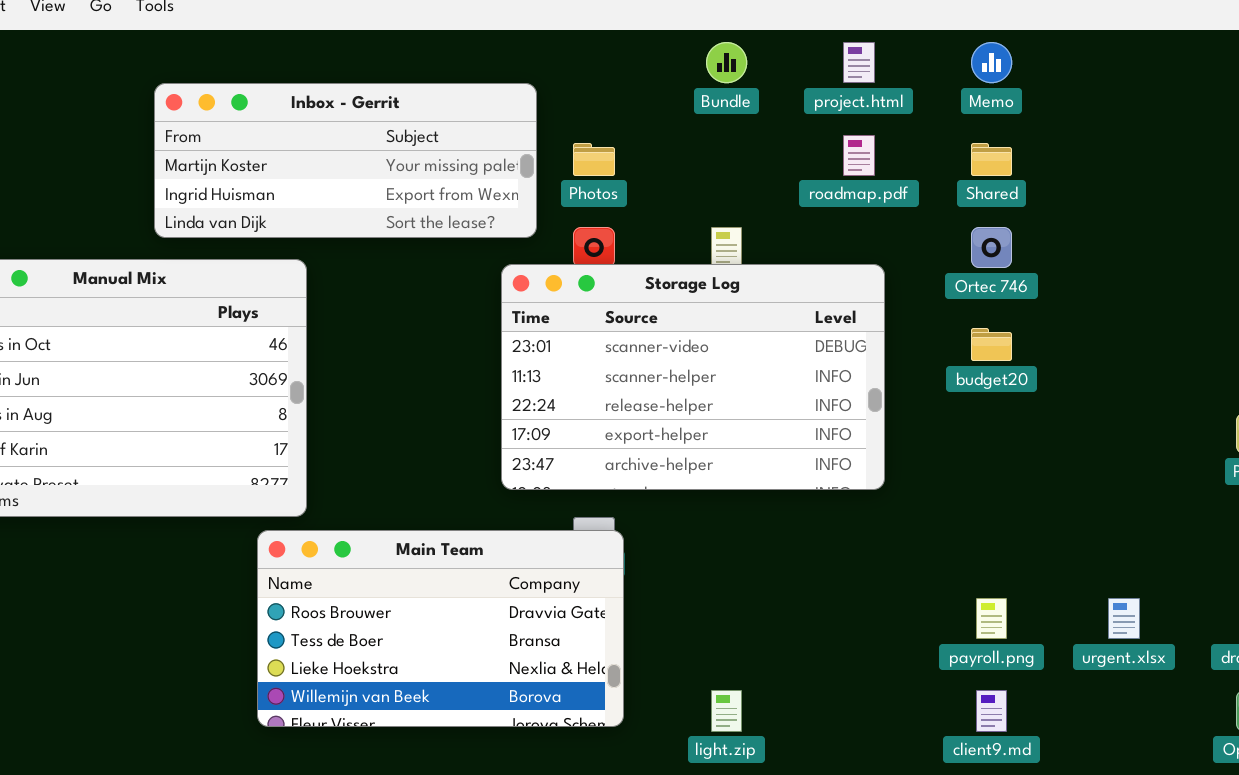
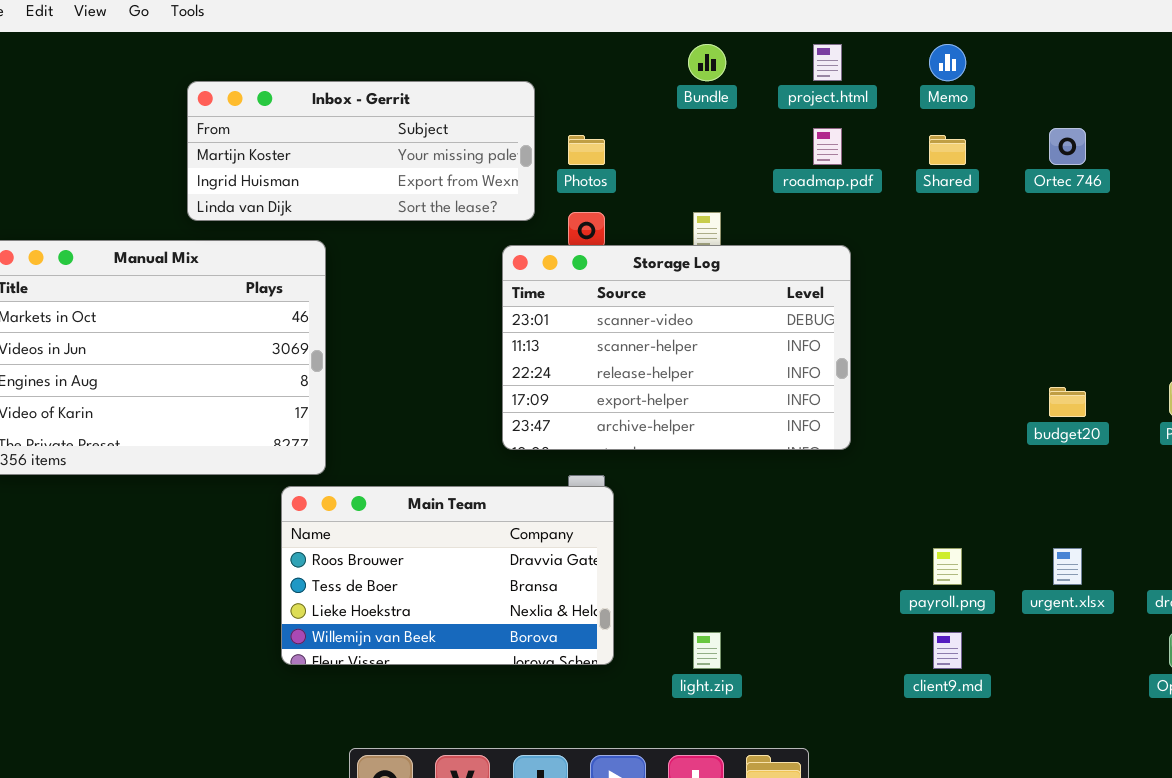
Ortec 746: [971,227,1012,268] -> [1049,128,1086,165], moved
budget20: [971,328,1012,361] -> [1049,387,1086,417], moved

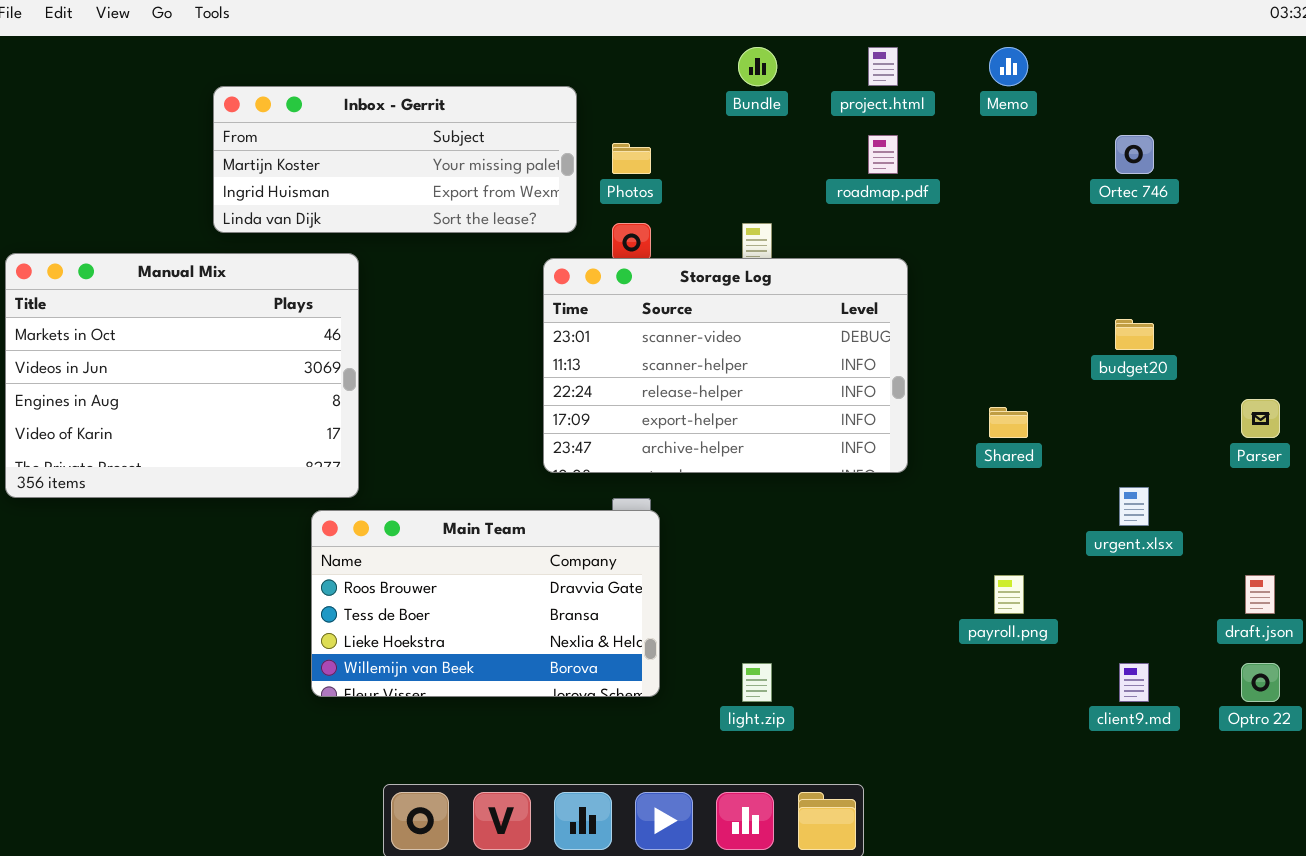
Shared: [929,135,966,165] -> [989,407,1028,438], moved
budget20: [1049,387,1086,417] -> [1115,319,1154,350], moved
urgent.xlsx: [1053,548,1082,585] -> [1119,487,1149,526], moved
client9.md: [933,632,962,669] -> [1119,663,1149,702], moved

